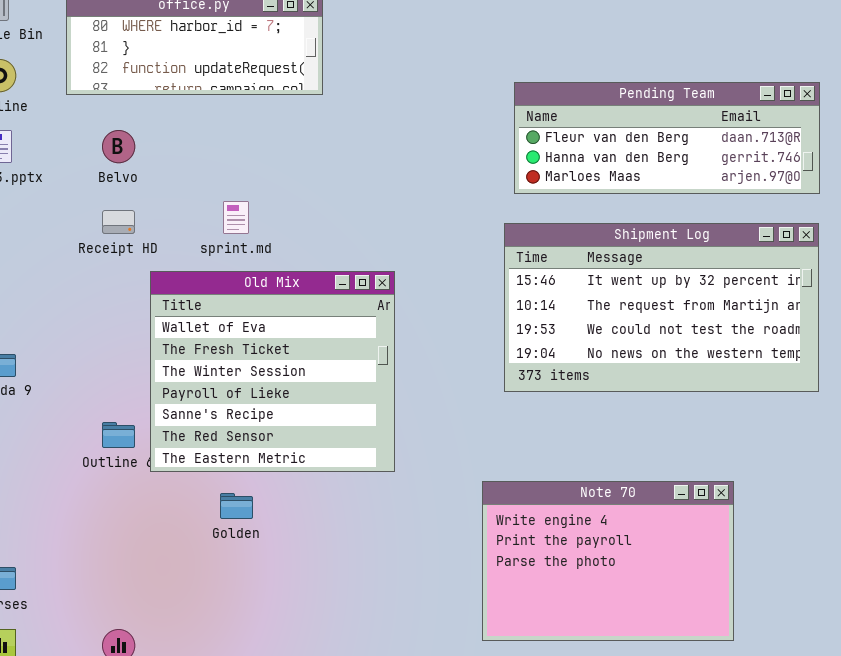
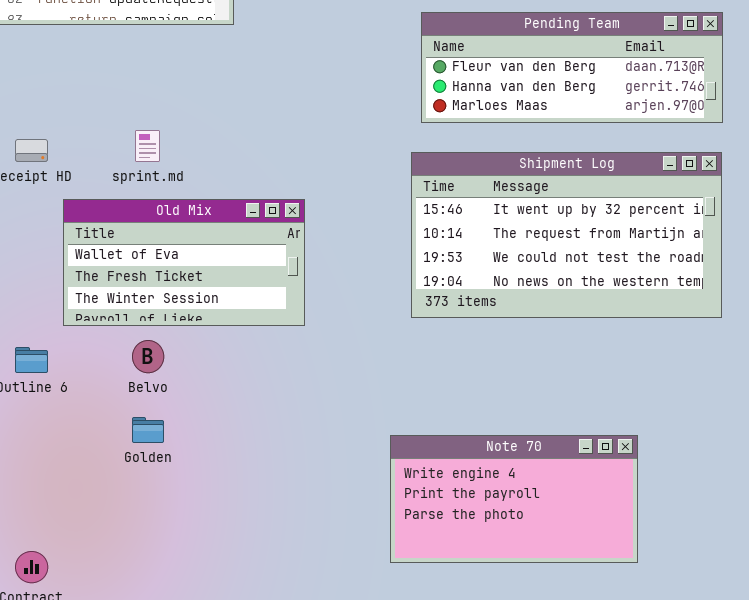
Belvo: [102,130,135,163] -> [132,340,164,373], moved
Old Mix: [150,271,395,472] -> [63,199,305,326], resized
Note 70: [482,481,734,641] -> [390,435,638,563], resized

